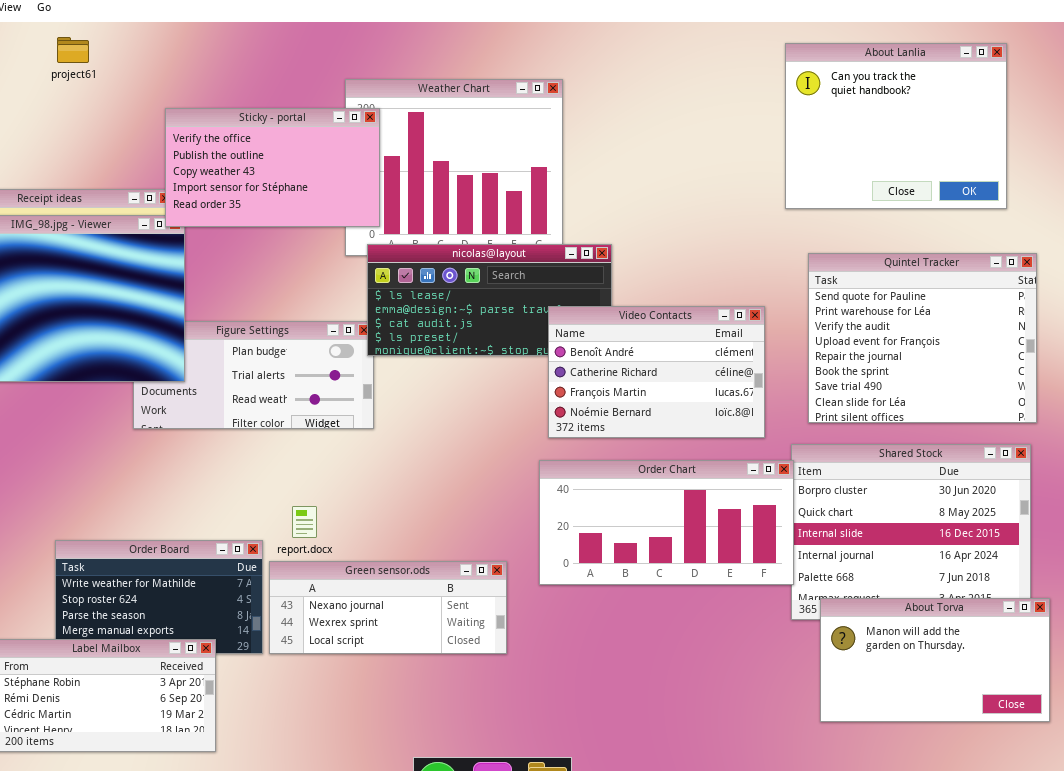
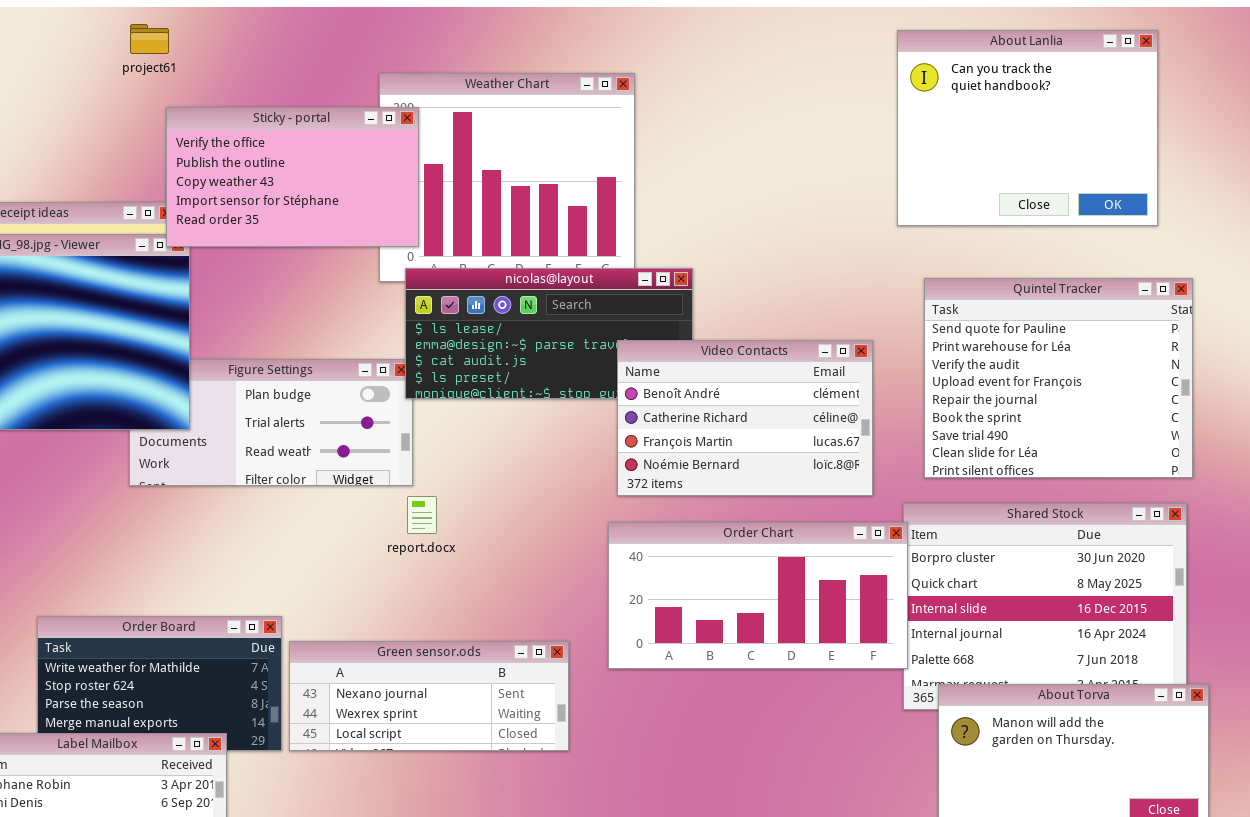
project61: [57,37,89,63] -> [130,24,169,54], moved
report.docx: [292,506,317,538] -> [407,496,437,534], moved

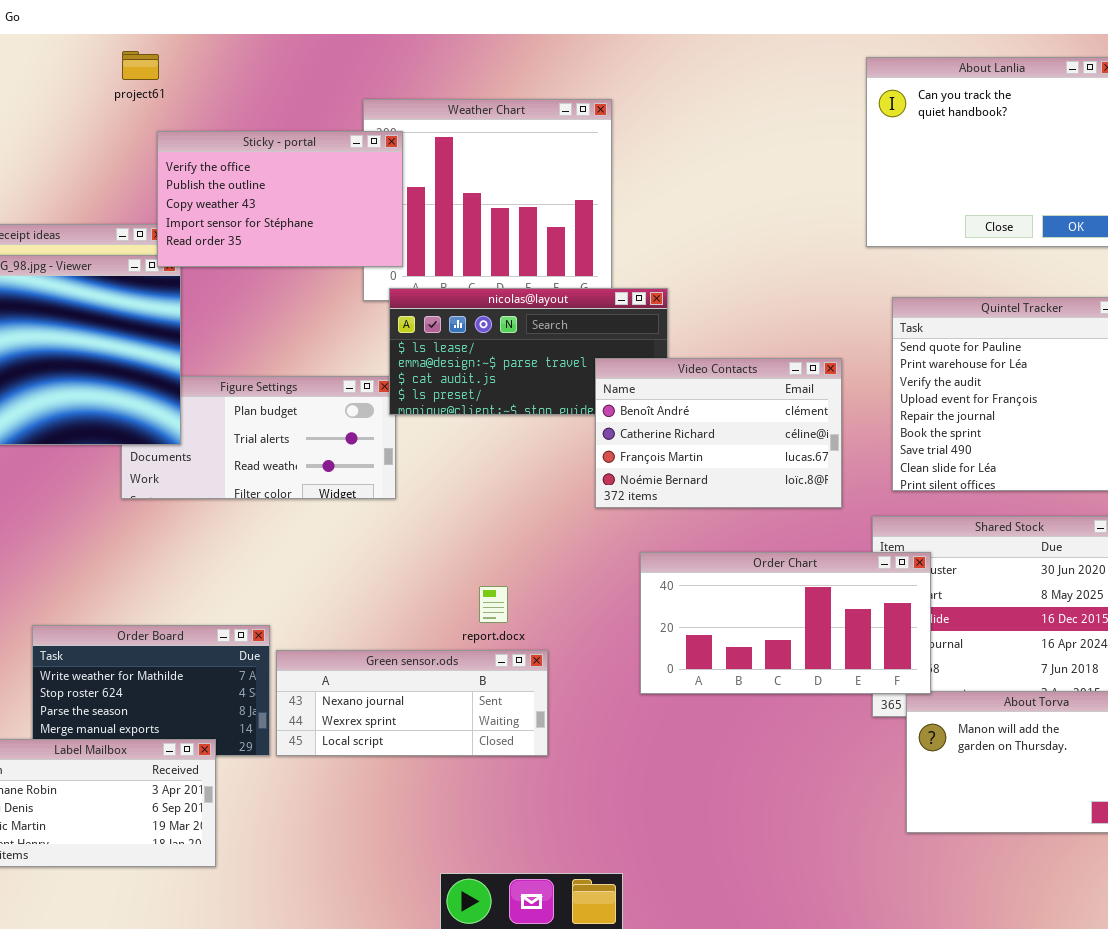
report.docx: [407,496,437,534] -> [479,586,508,623], moved
Order Chart: [608,522,908,669] -> [640,552,931,694], moved

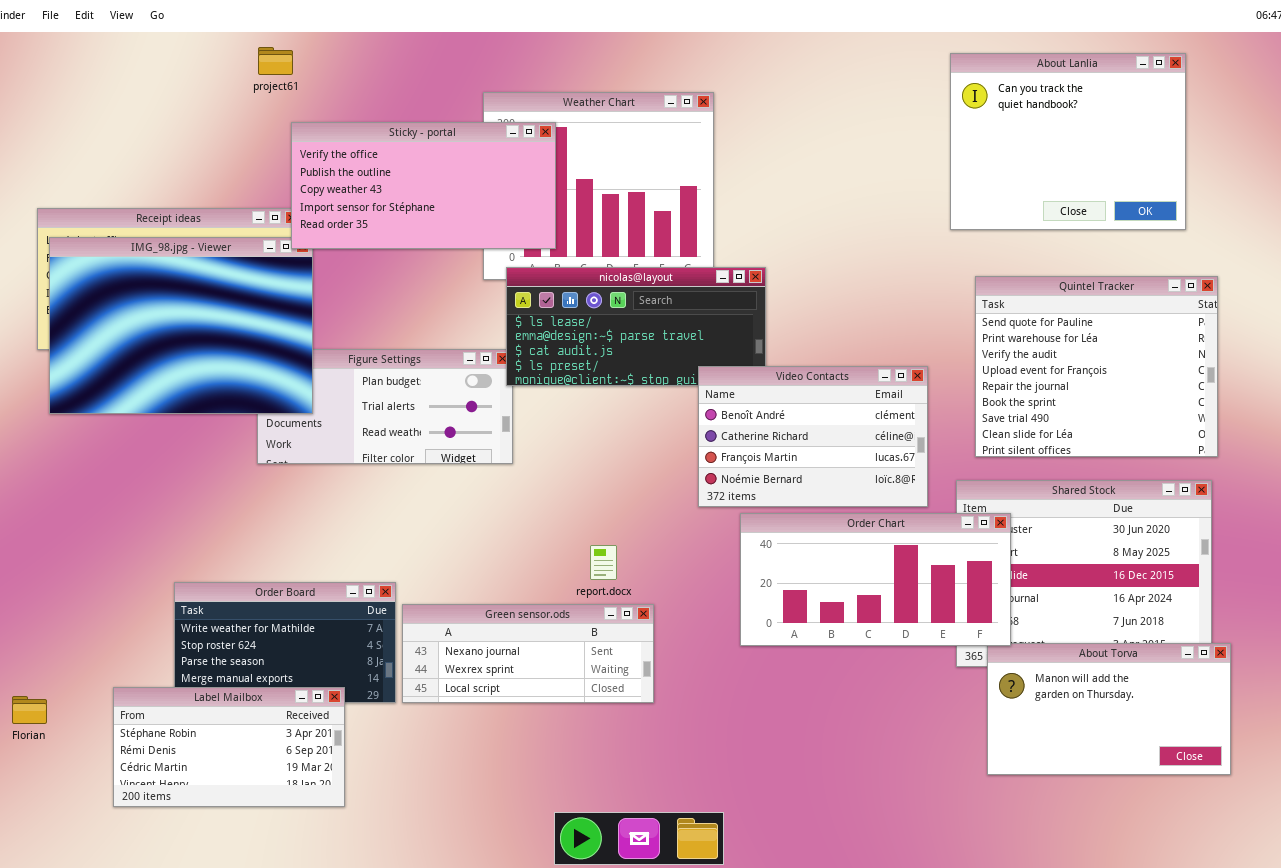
Sticky - portal: [157,131,403,267] -> [291,122,556,249], resized
Video Contacts: [595,358,842,508] -> [698,366,928,507], moved

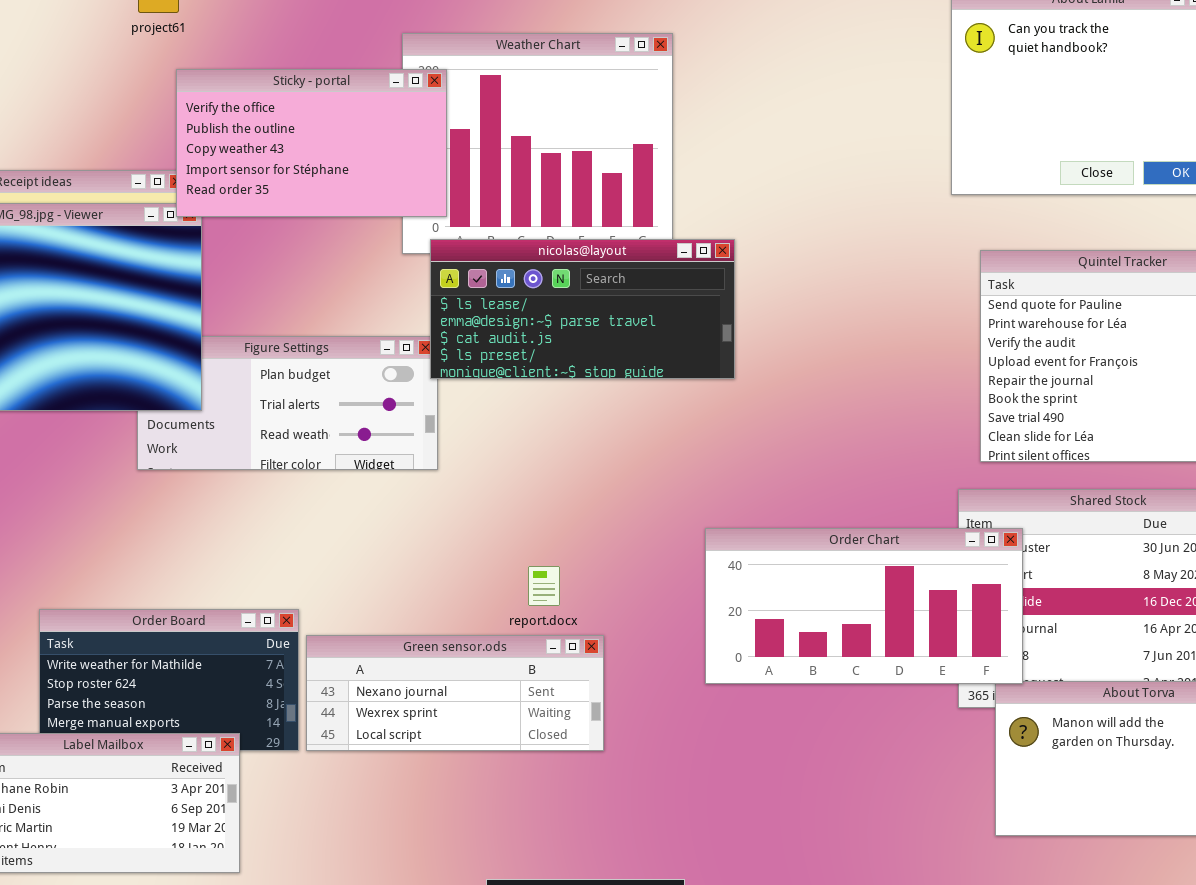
Sticky - portal: [291,122,556,249] -> [176,69,447,217], resized
Video Contacts: [698,366,928,507] -> none, closed

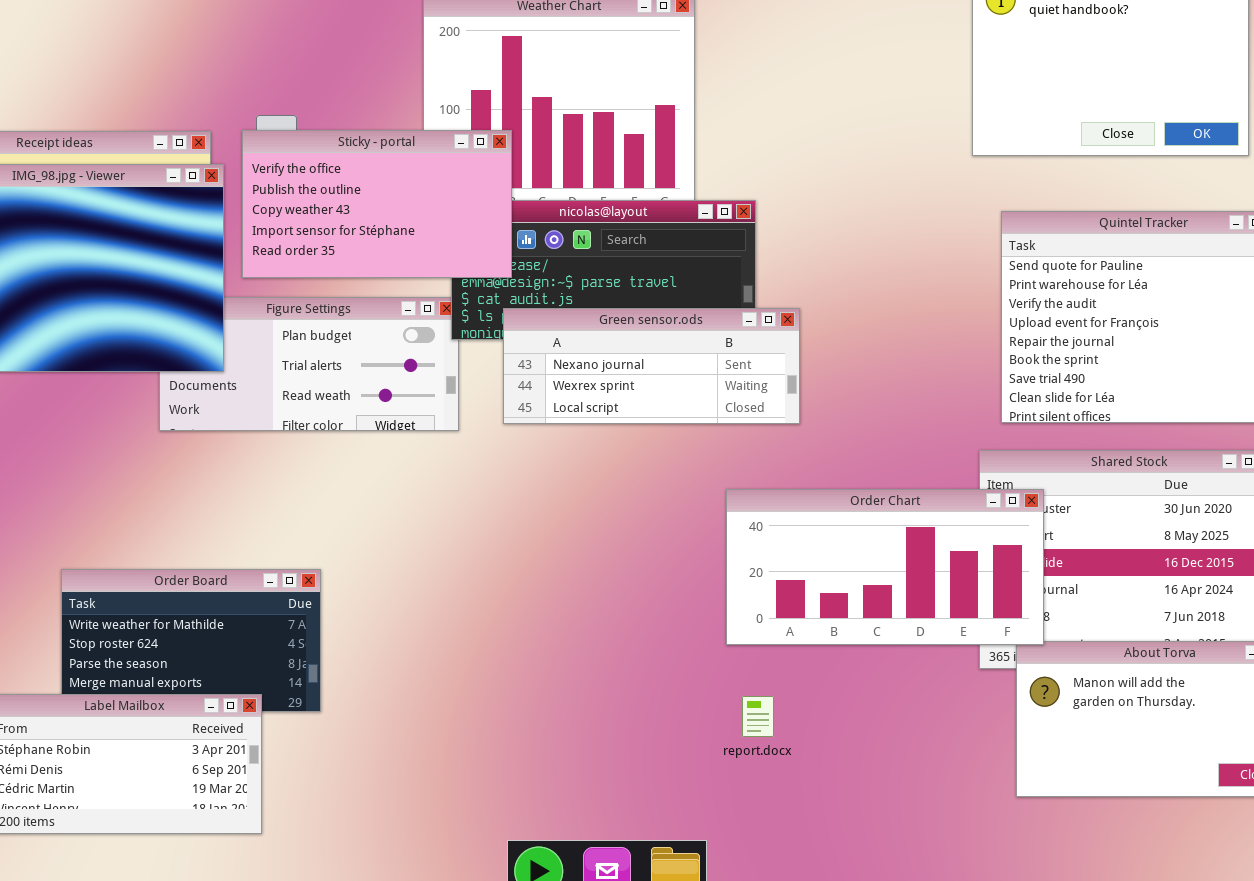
Sticky - portal: [176,69,447,217] -> [242,130,512,278], moved
report.docx: [528,566,560,606] -> [742,696,774,737], moved
Green sensor.ods: [306,635,604,751] -> [503,308,800,424], moved

